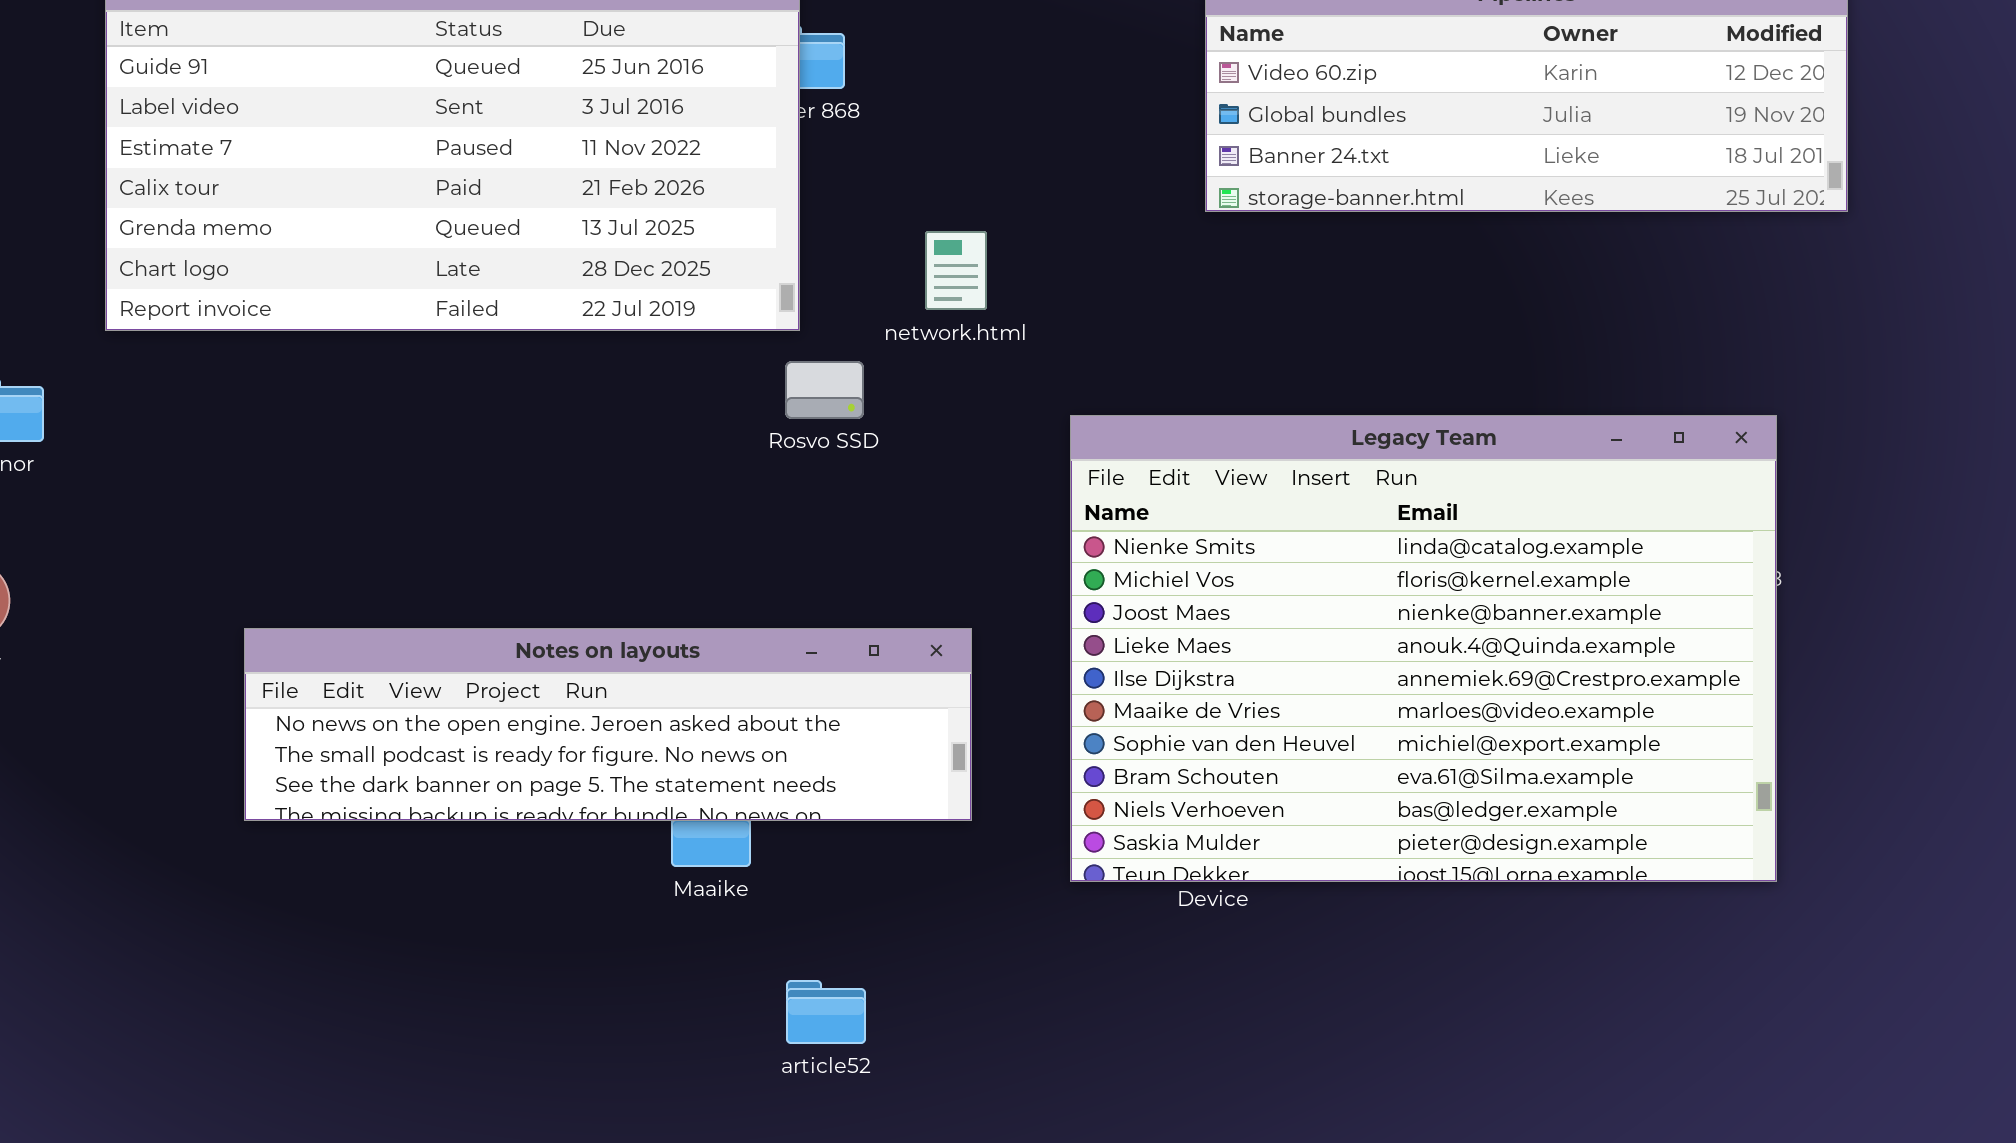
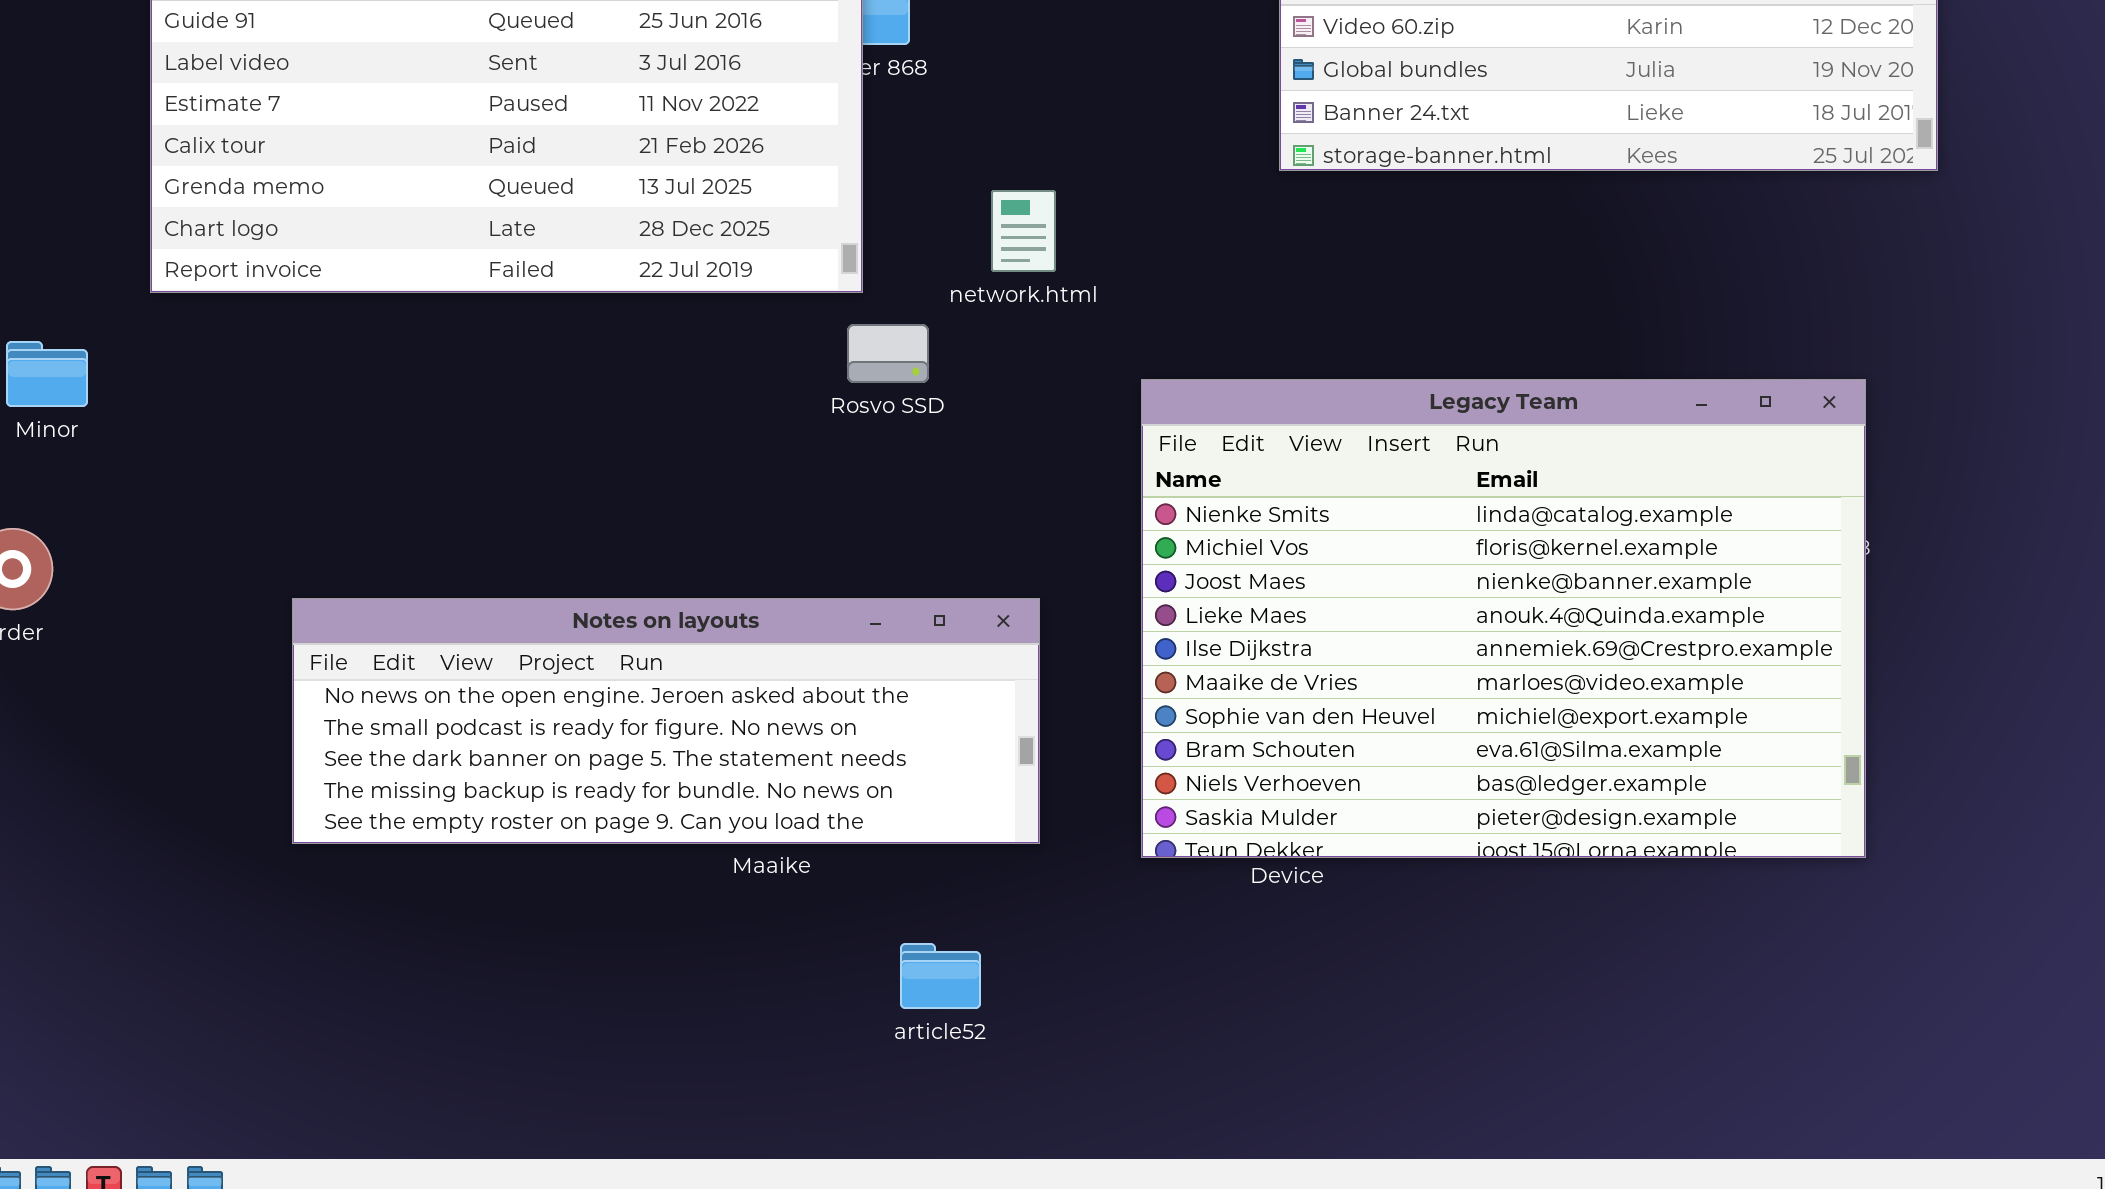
Notes on layouts: [244,628,972,821] -> [292,598,1040,844], resized
article52: [786,980,866,1044] -> [900,943,981,1009], moved

